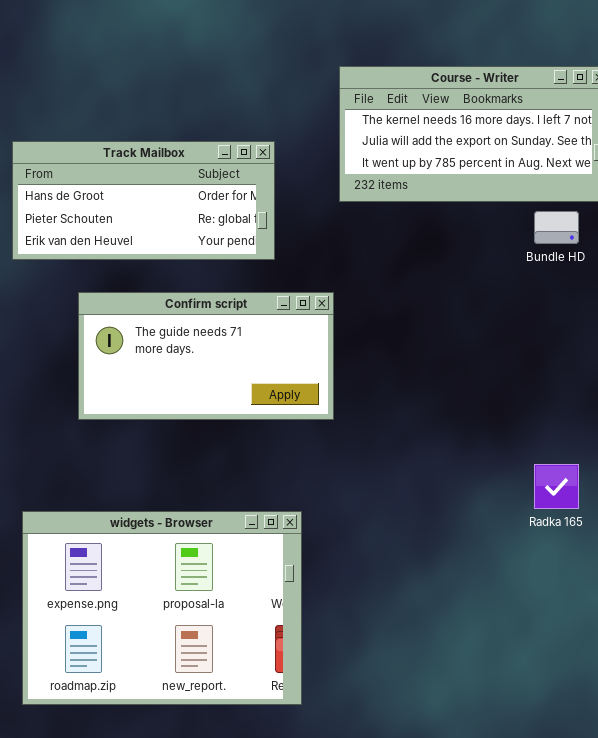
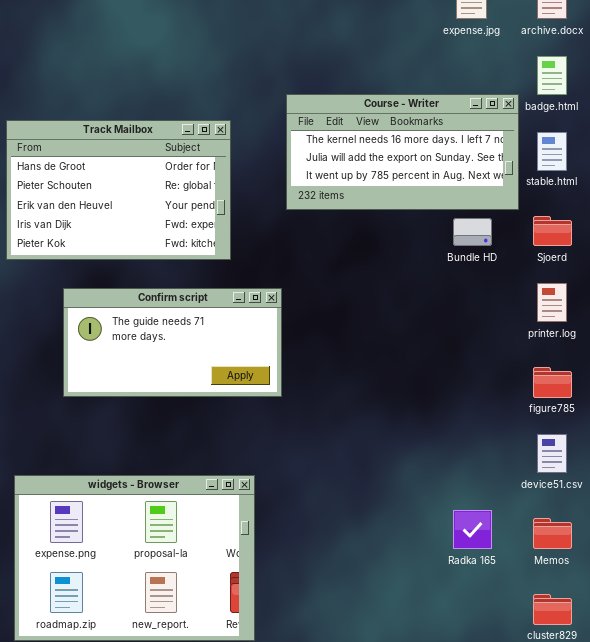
Track Mailbox: [12,141,275,260] -> [6,120,231,260], resized
Radka 165: [534,464,579,509] -> [453,510,492,549], moved

